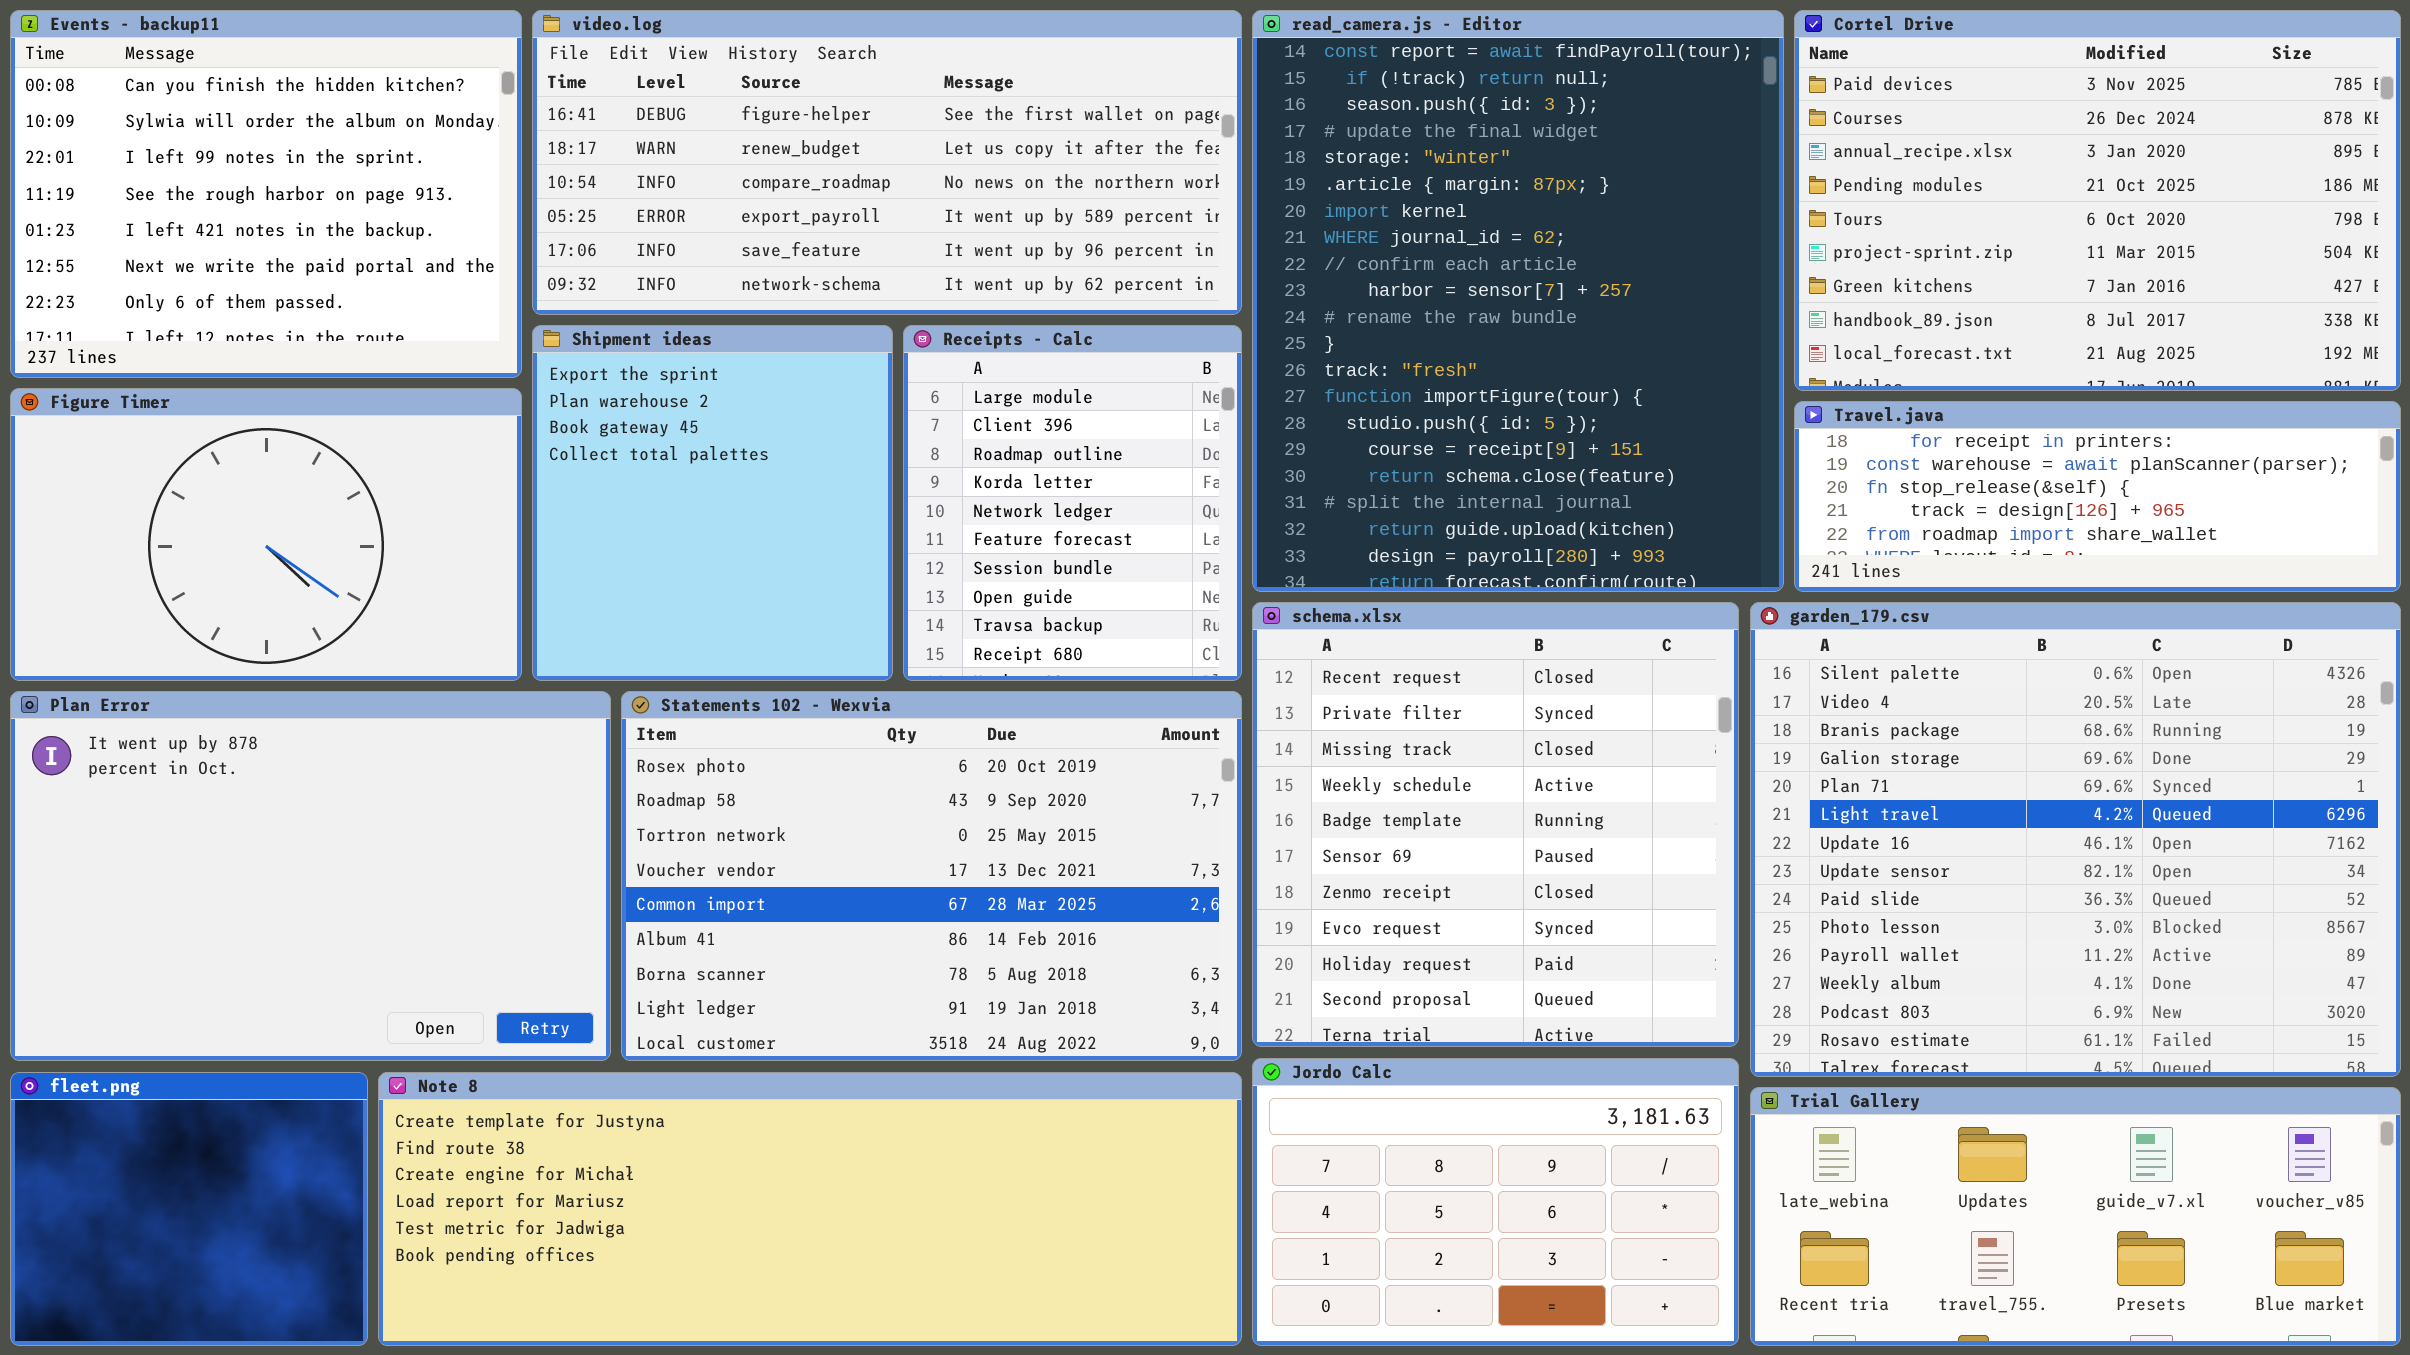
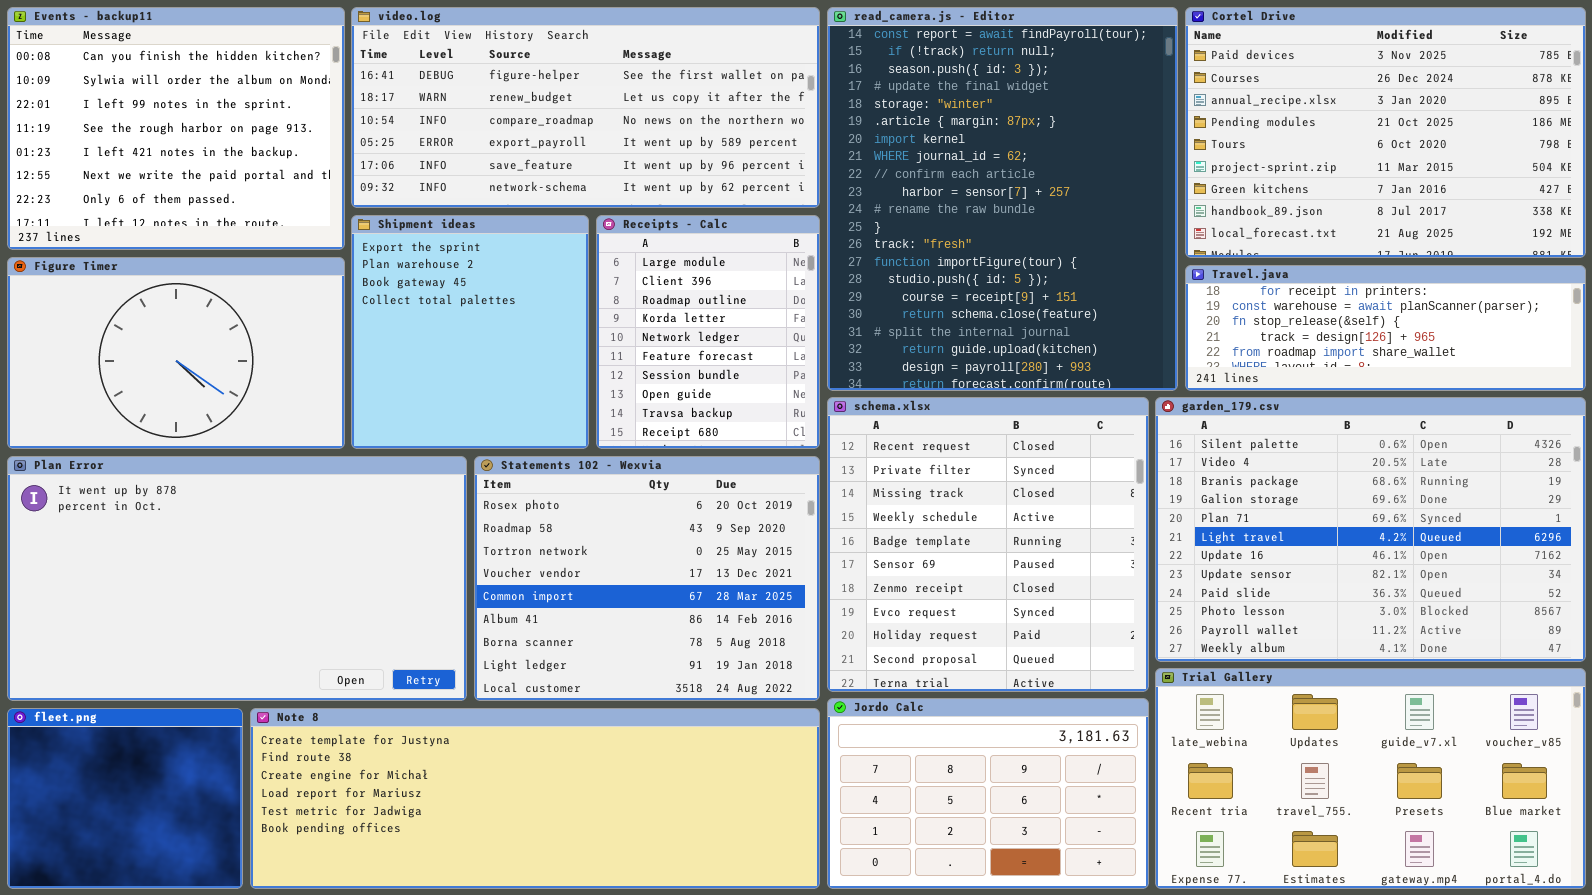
garden_179.csv: [1750,602,2401,1077] -> [1155,397,1586,662], resized
Plan Error: [10,691,611,1061] -> [7,456,467,701], resized
Statements 102 - Wexvia: [621,691,1242,1061] -> [474,456,820,701], resized
Trial Gallery: [1750,1087,2401,1346] -> [1155,668,1586,889], resized

